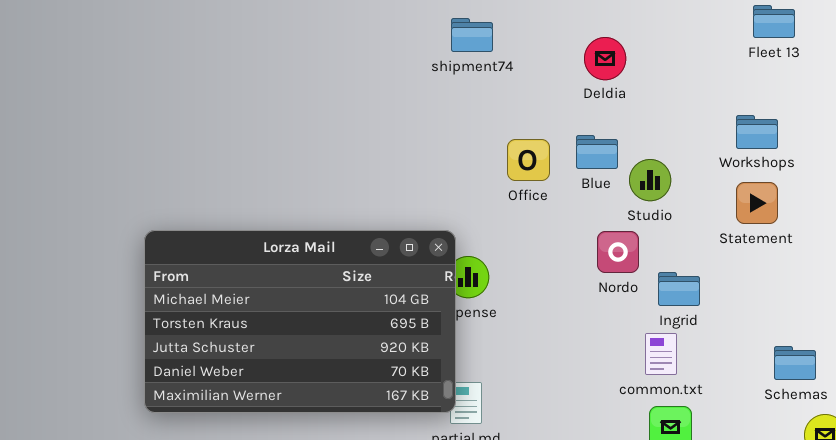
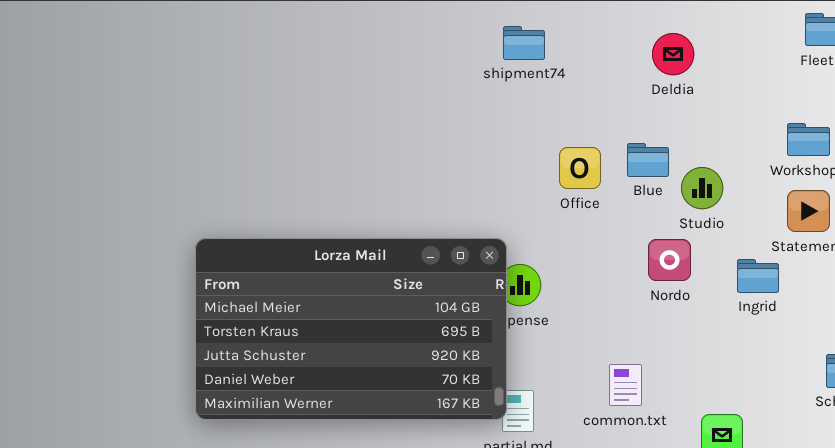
Deldia: [584,37,626,80] -> [652,33,694,75], moved
Ingrid: [658,272,700,306] -> [737,259,779,293], moved
common.txt: [645,333,677,375] -> [609,364,642,406], moved

